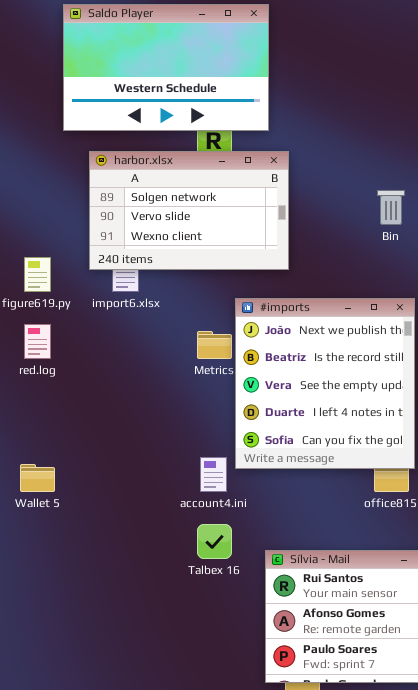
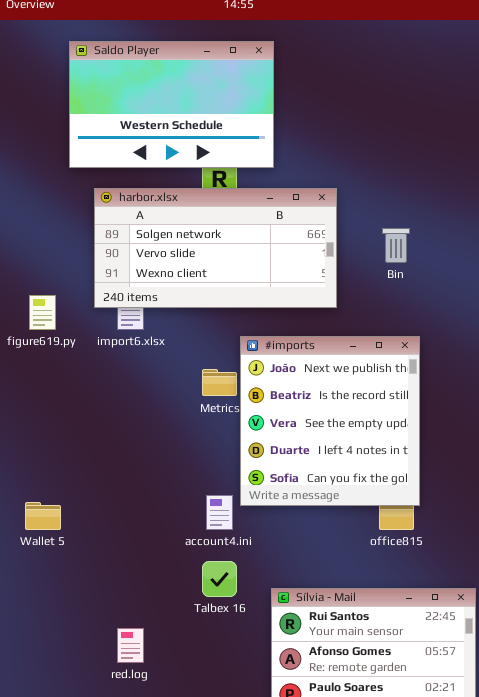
harbor.xlsx: [89,151,289,270] -> [94,188,337,308], resized
red.log: [24,324,51,359] -> [117,628,144,663], moved

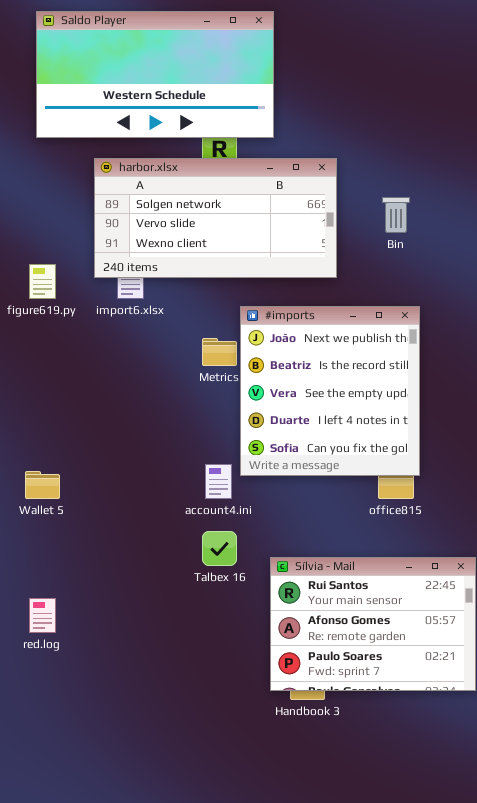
Saldo Player: [69,41,274,168] -> [36,11,274,138], resized
red.log: [117,628,144,663] -> [29,598,56,633], moved

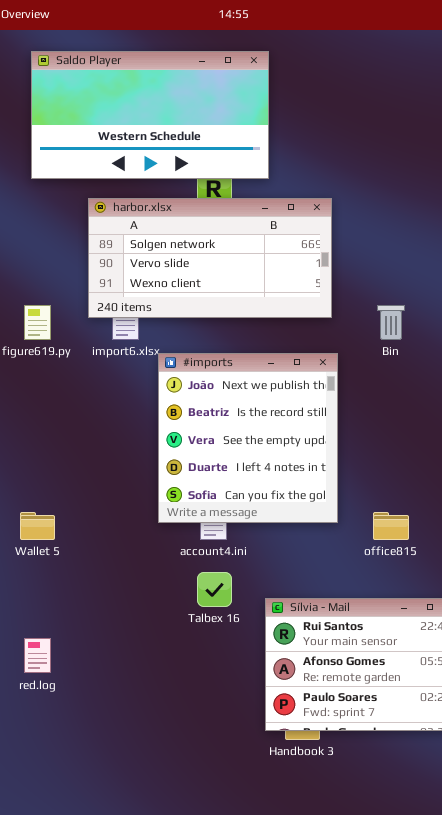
Bin: [382,197,410,233] -> [377,305,405,340], moved
#imports: [240,306,420,476] -> [158,353,338,523], moved

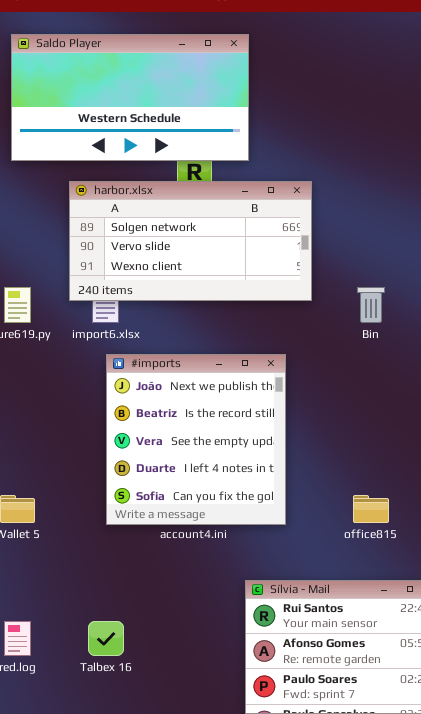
#imports: [158,353,338,523] -> [106,354,286,525], moved
Talbex 16: [197,572,232,607] -> [88,621,124,656], moved

